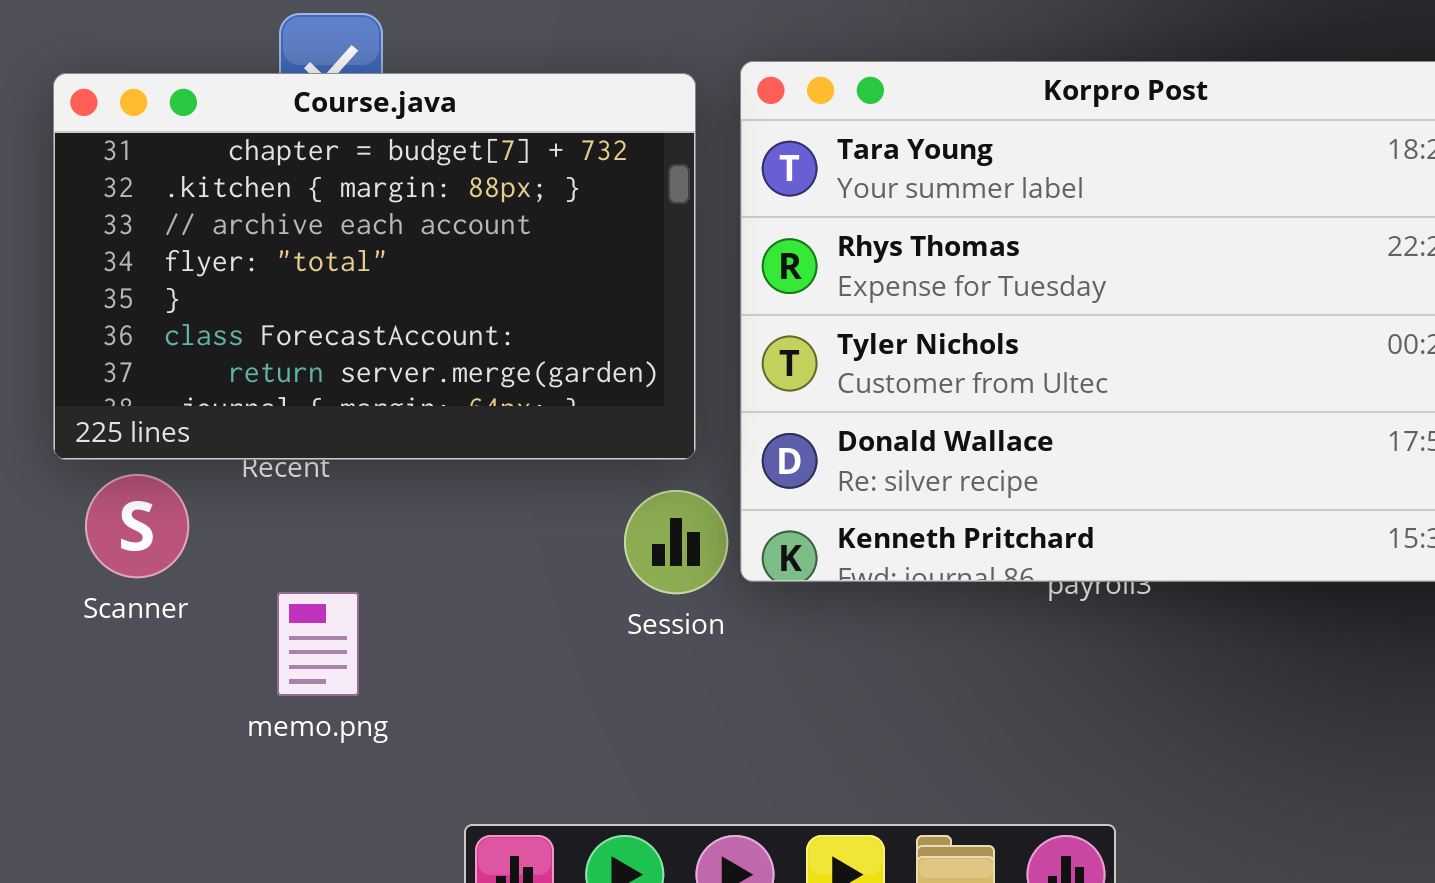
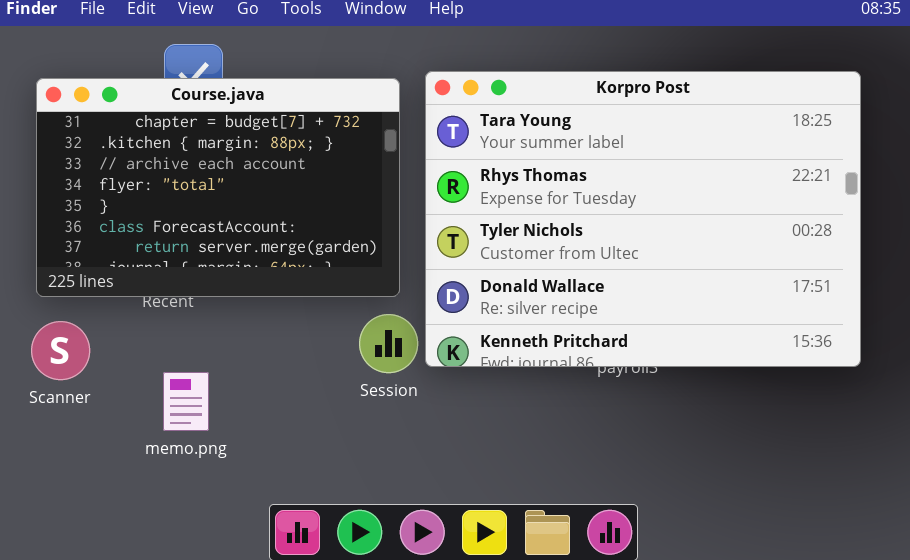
Scanner: [85,474,189,578] -> [31,321,90,380], moved

